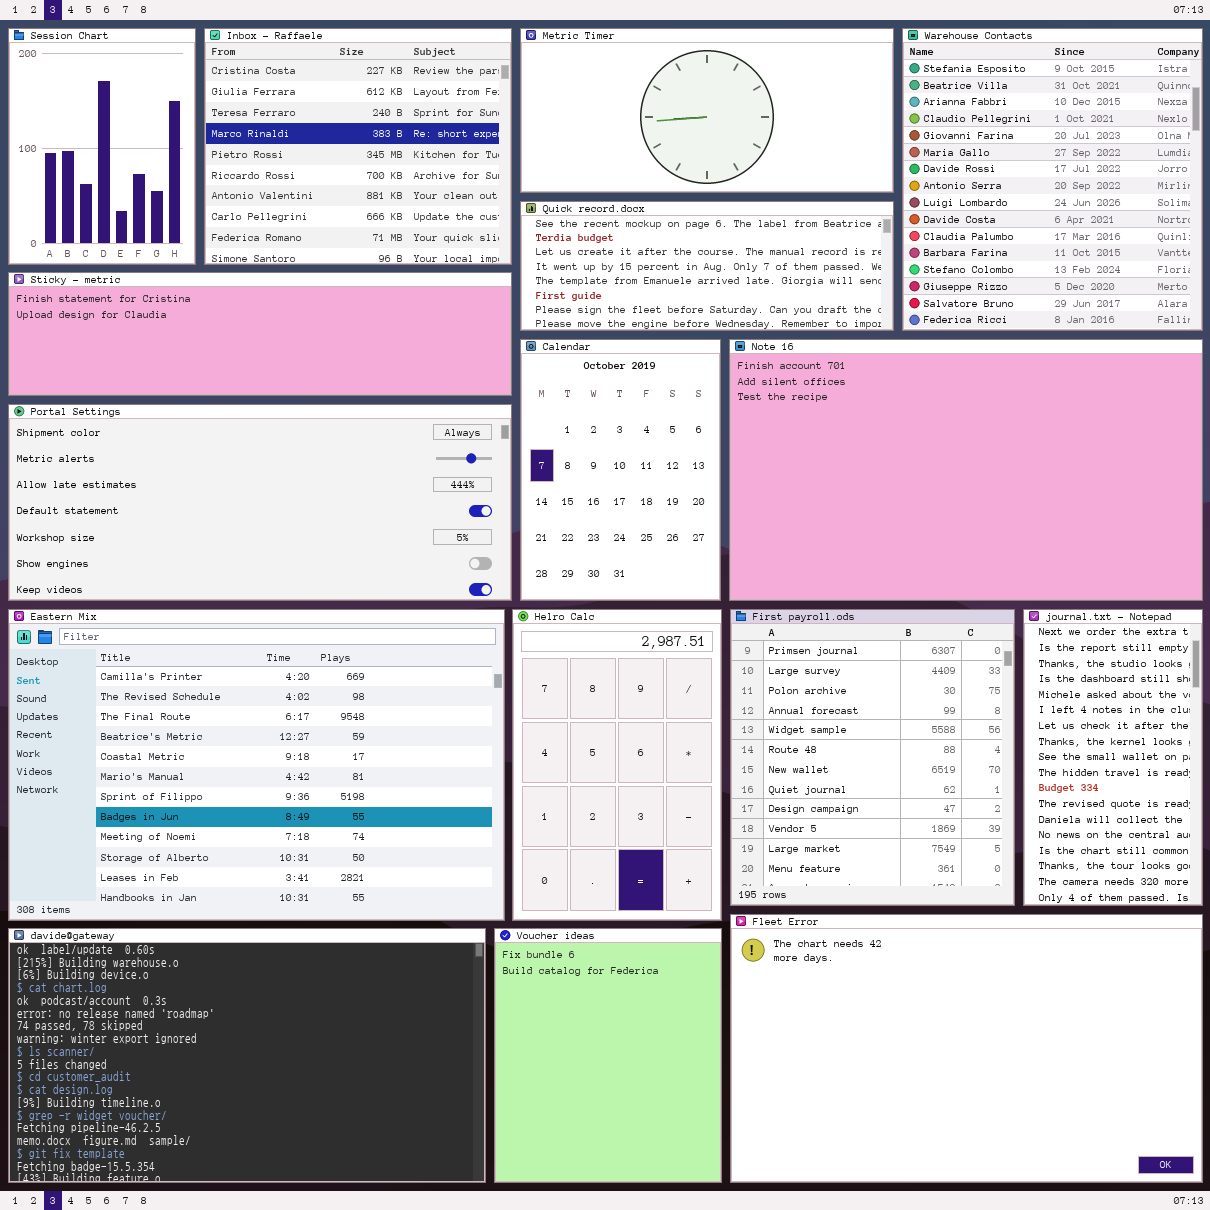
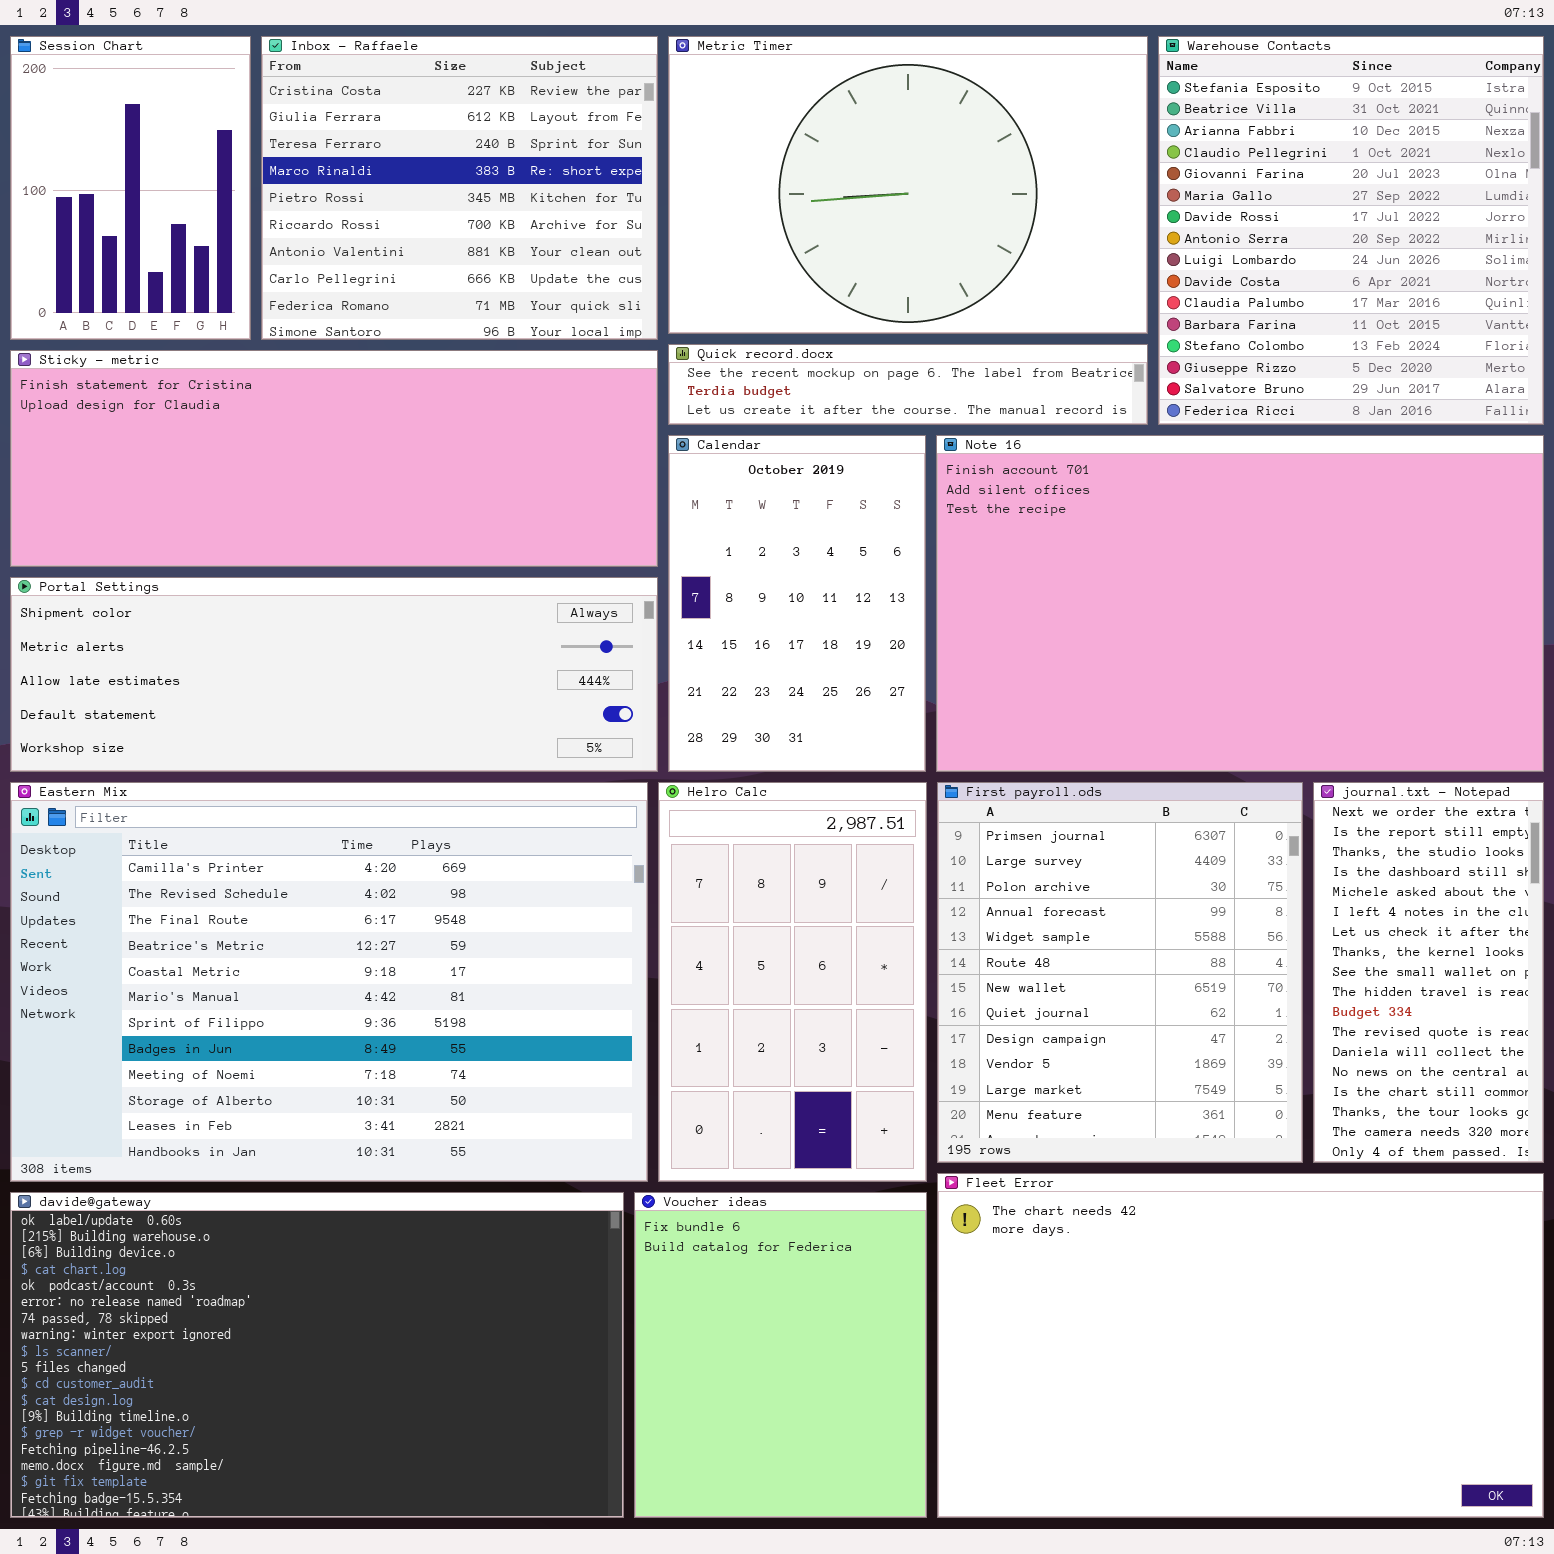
Metric Timer: [520,28,894,193] -> [668,36,1148,334], resized
Quick record.docx: [520,201,894,331] -> [668,344,1148,425], resized
Sticky - metric: [8,272,512,396] -> [10,350,658,567], resized
Portal Settings: [8,404,512,601] -> [10,577,658,772], resized

